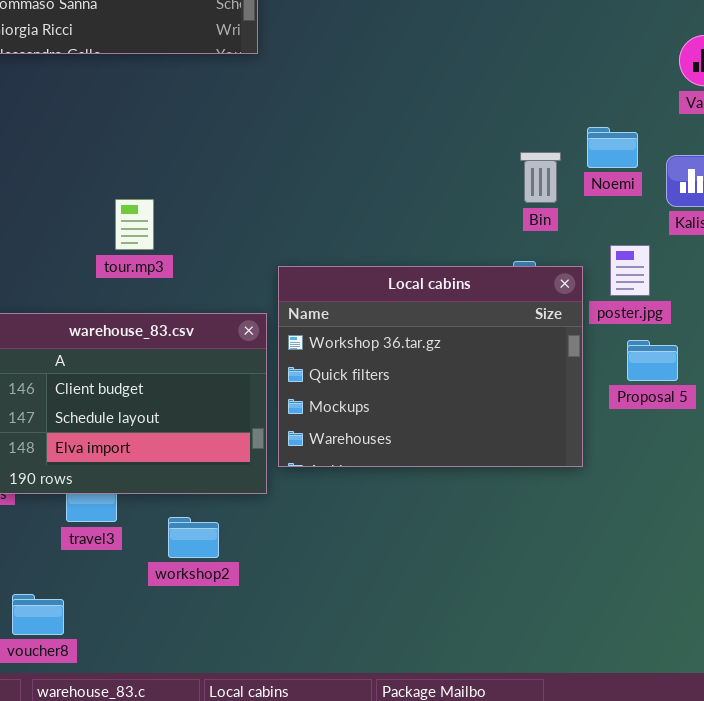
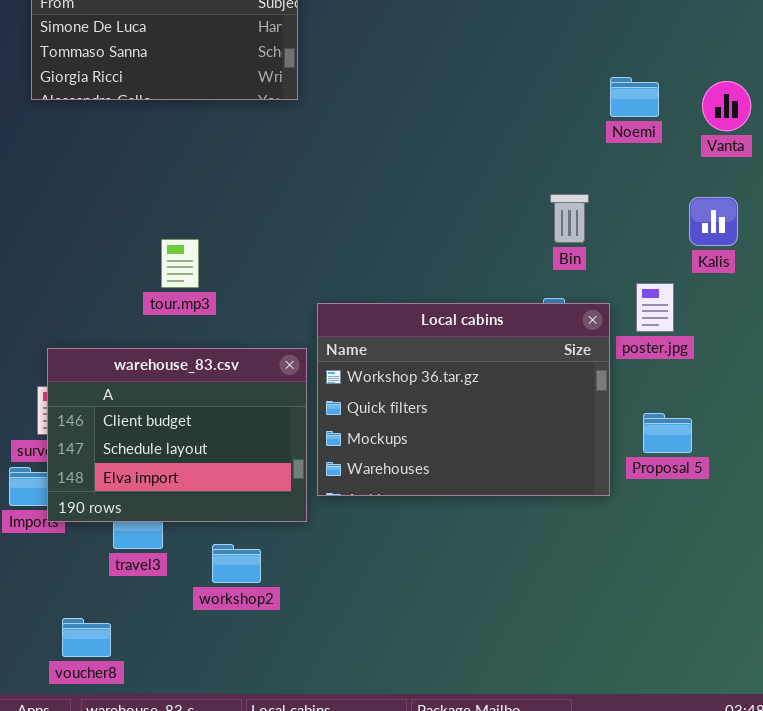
Noemi: [587,127,638,168] -> [610,77,659,117], moved
Proposal 5: [627,340,678,381] -> [643,413,692,453], moved

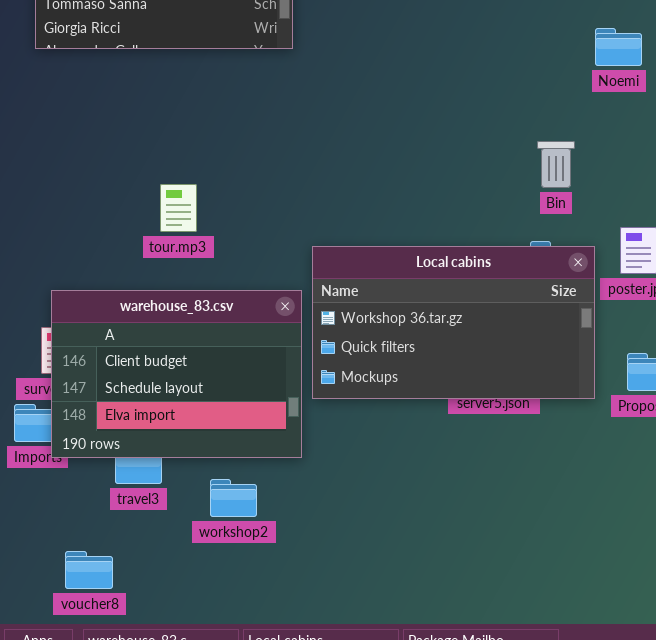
Local cabins: [317,303,610,496] -> [312,246,595,399], resized

